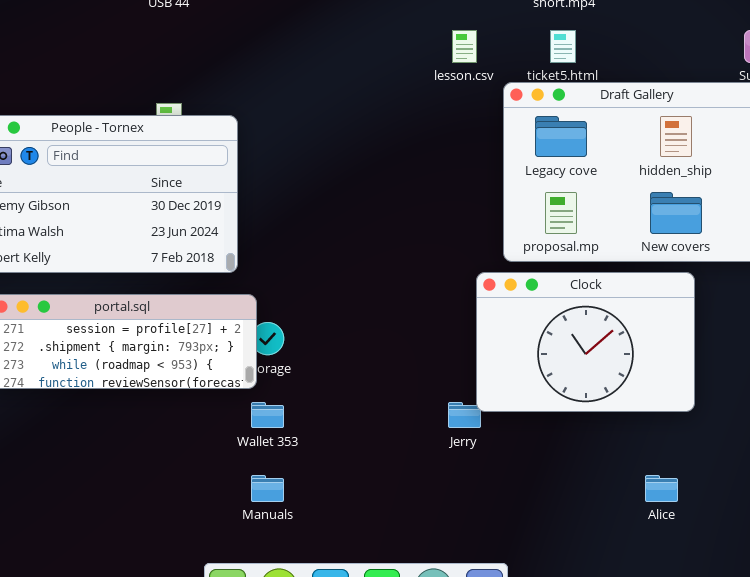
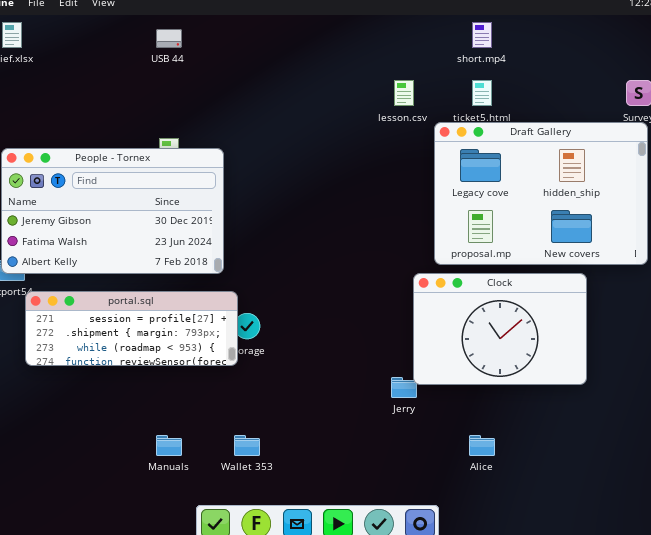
Wallet 353: [251,402,284,428] -> [234,435,260,456], moved
Manuals: [251,475,284,502] -> [156,435,182,456], moved
Alice: [645,475,678,502] -> [469,435,495,456], moved

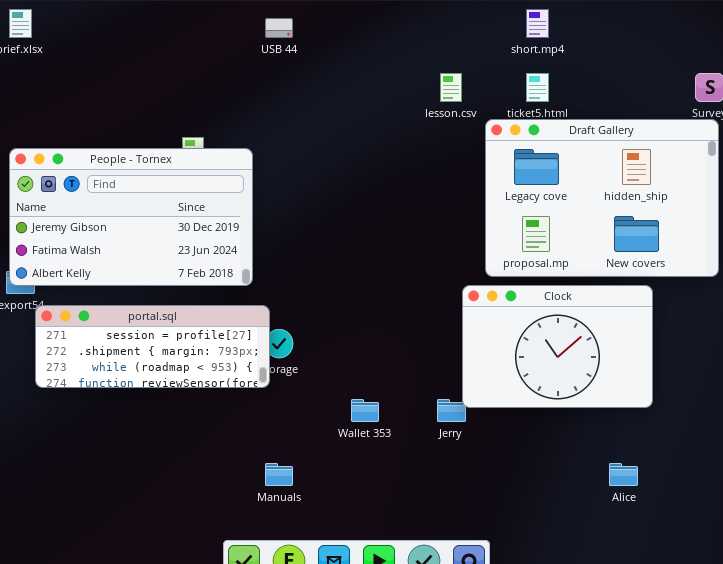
USB 44: [156,29,182,48] -> [265,18,293,38], moved
Manuals: [156,435,182,456] -> [265,463,293,486], moved
Wallet 353: [234,435,260,456] -> [351,399,379,422], moved
Alice: [469,435,495,456] -> [609,463,638,486], moved

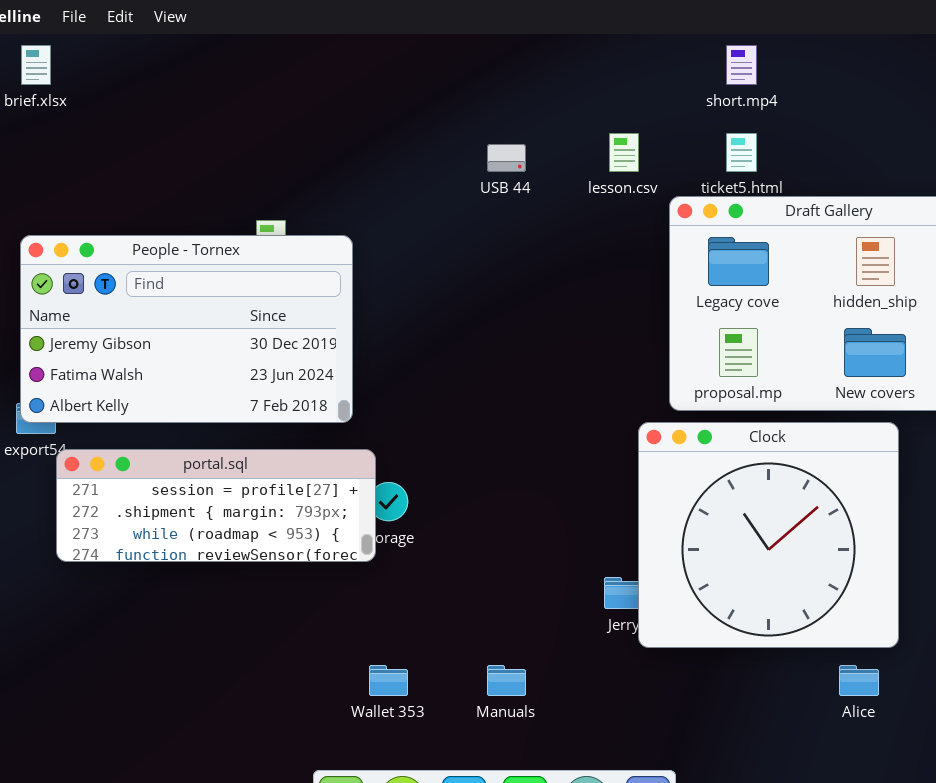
USB 44: [265,18,293,38] -> [487,144,526,172], moved
Clock: [462,285,653,408] -> [638,422,899,648], resized
Wallet 353: [351,399,379,422] -> [369,665,408,696], moved
Manuals: [265,463,293,486] -> [487,665,526,696], moved

